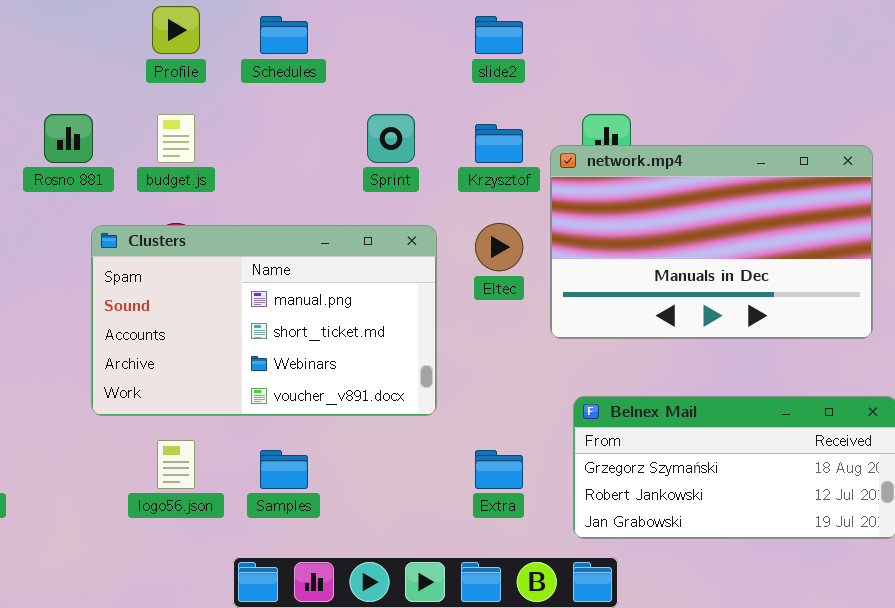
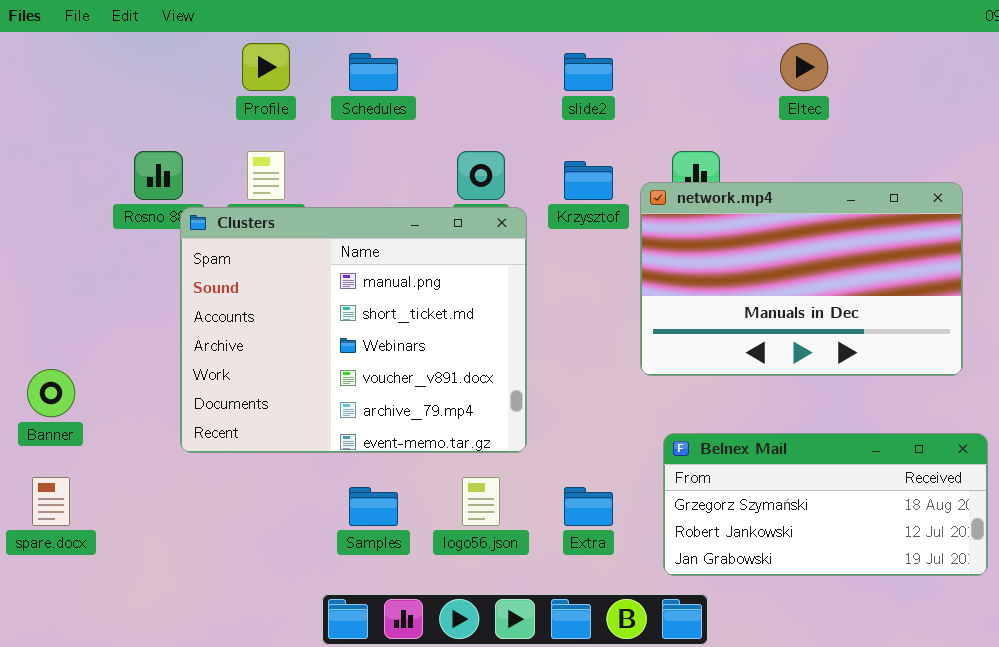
Eltec: [475,223,523,271] -> [780,43,828,91], moved
Clusters: [91,225,437,416] -> [180,207,527,453], resized
logo56.json: [157,440,195,489] -> [462,477,500,526], moved

